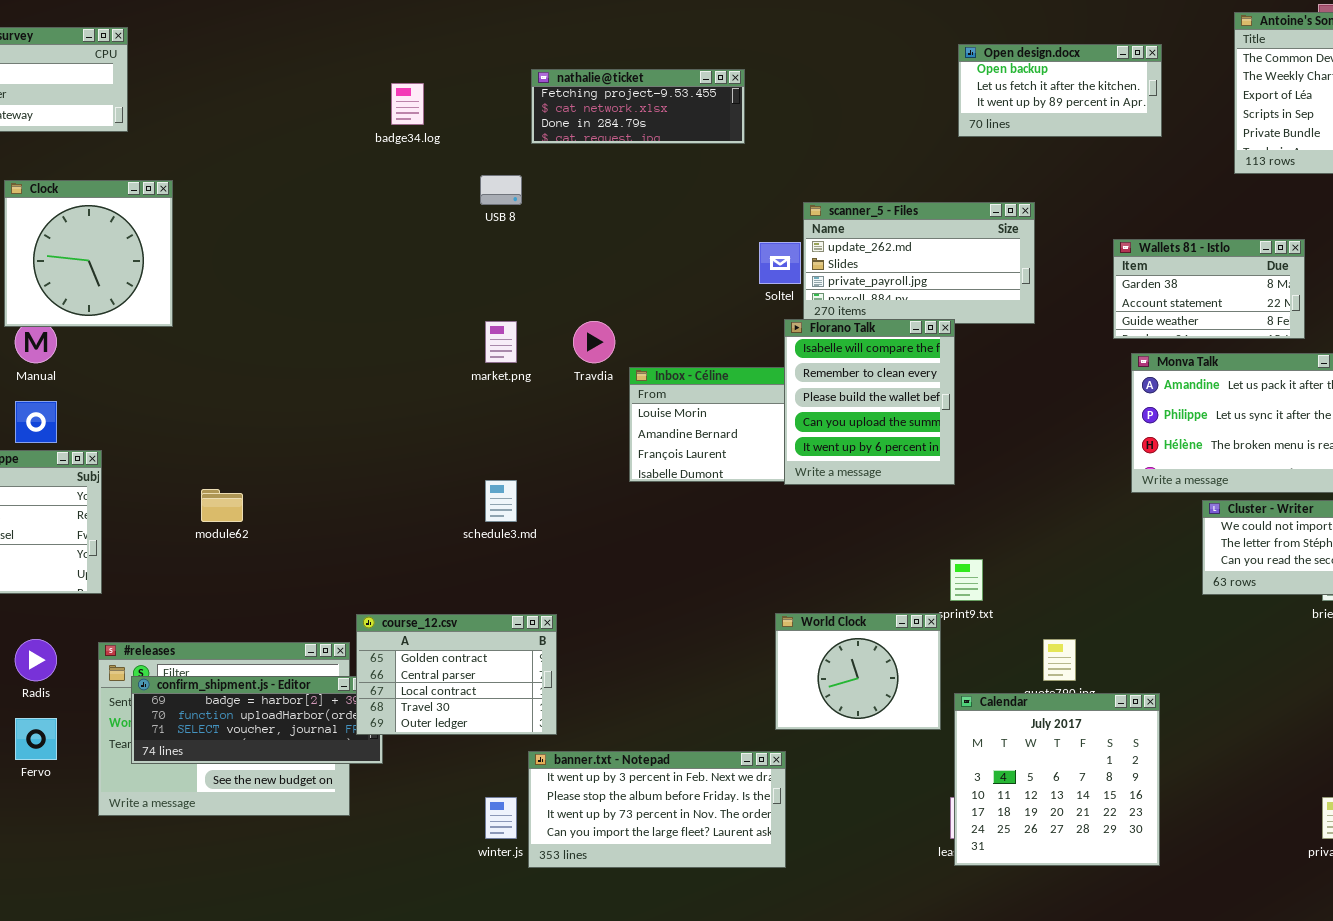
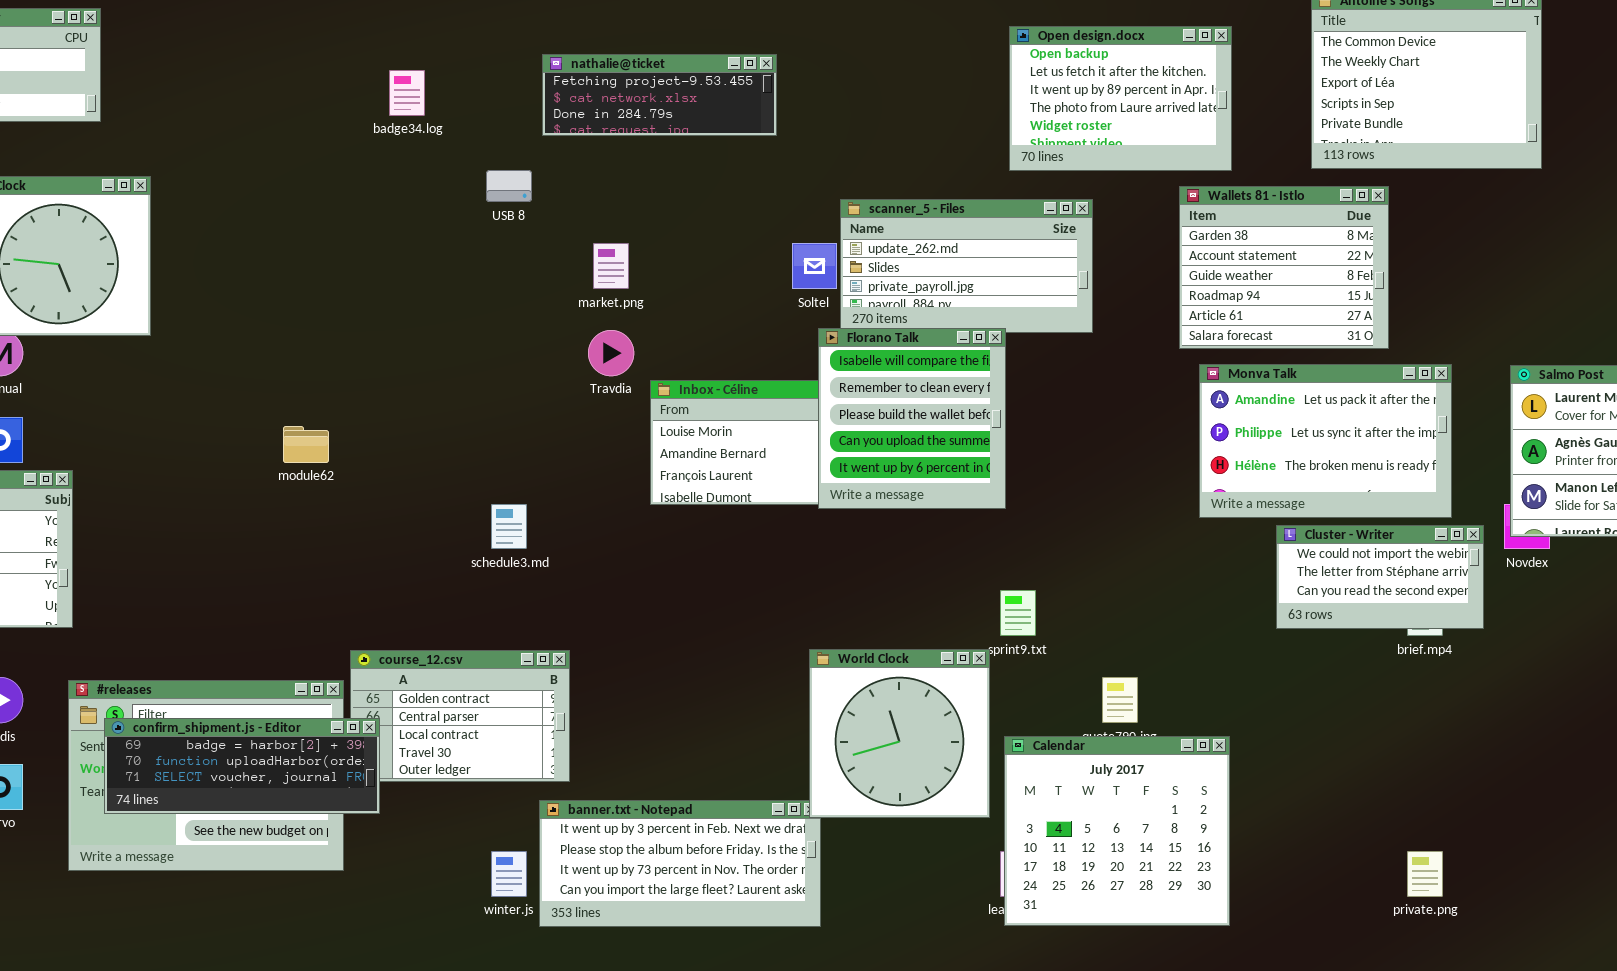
Open design.docx: [958,44,1162,137] -> [1009,26,1232,171], resized
Wallets 81 - Istlo: [1113,239,1305,339] -> [1179,186,1389,349], resized
market.png: [485,321,517,363] -> [593,243,629,289], moved
module62: [201,489,243,522] -> [283,426,329,463], moved
World Clock: [775,613,941,730] -> [809,649,990,818], resized
confirm_shipment.js - Editor: [131,676,383,764] -> [104,718,380,814], raised

